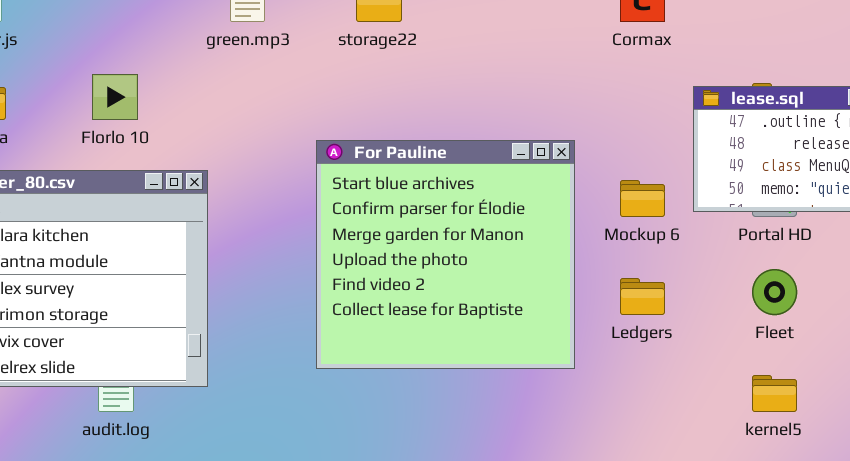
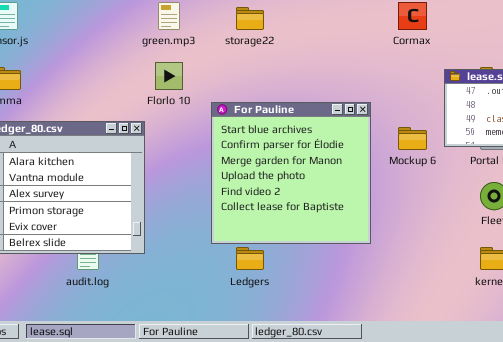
Florlo 10: [92,74,138,120] -> [155,62,183,90], moved
Ledgers: [620,278,665,315] -> [236,247,264,270], moved

